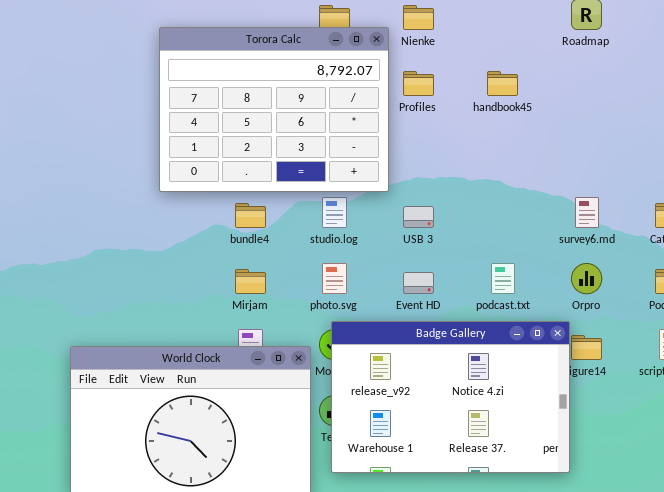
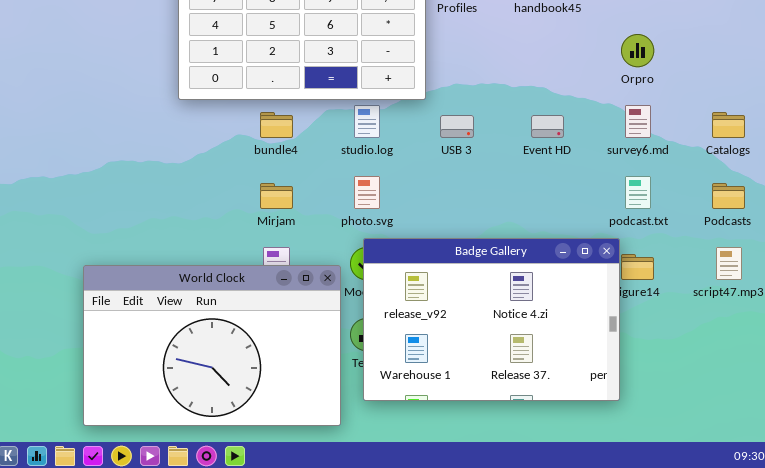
podcast.txt: [491,263,515,294] -> [625,176,651,209], moved
Orpro: [571,263,602,294] -> [621,34,654,67], moved
Event HD: [403,272,434,294] -> [531,115,564,138], moved

